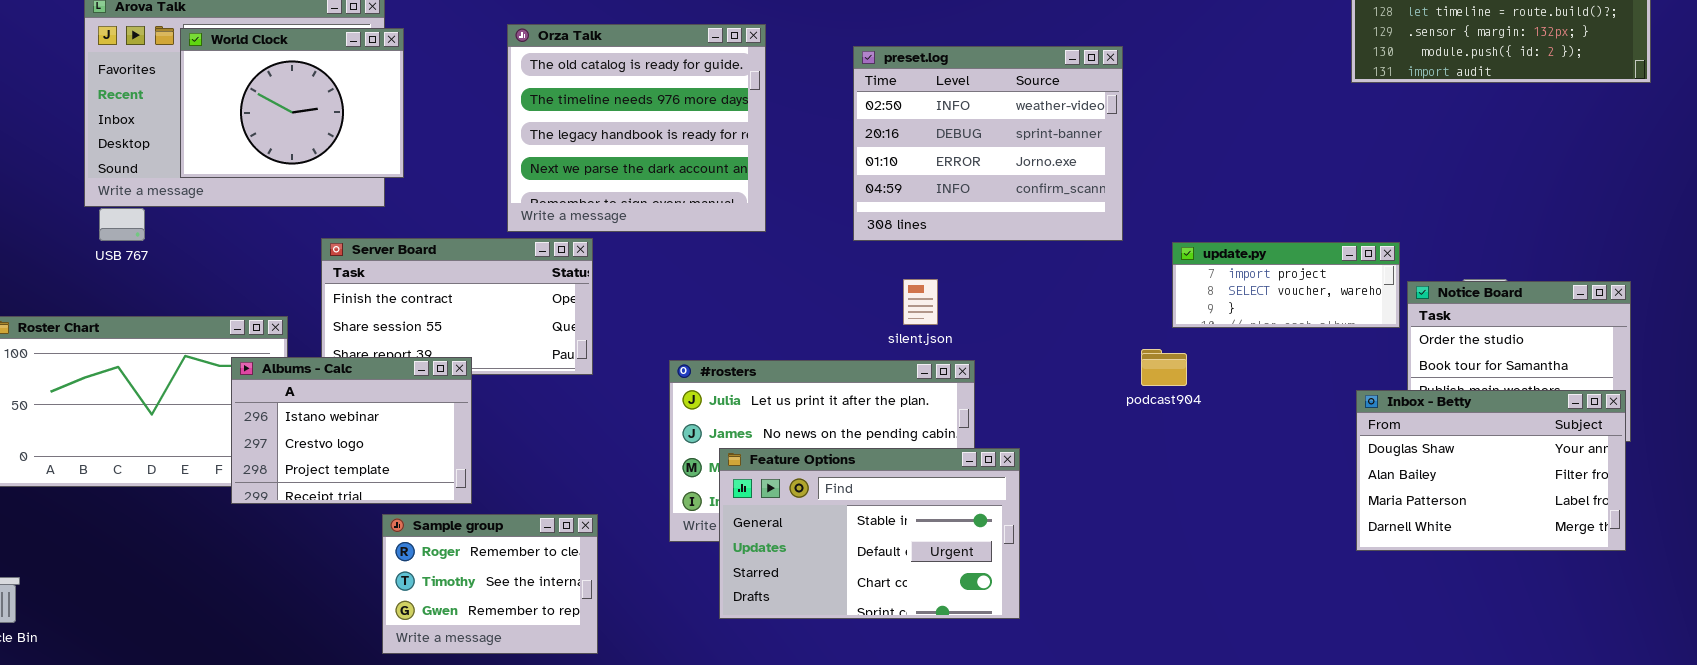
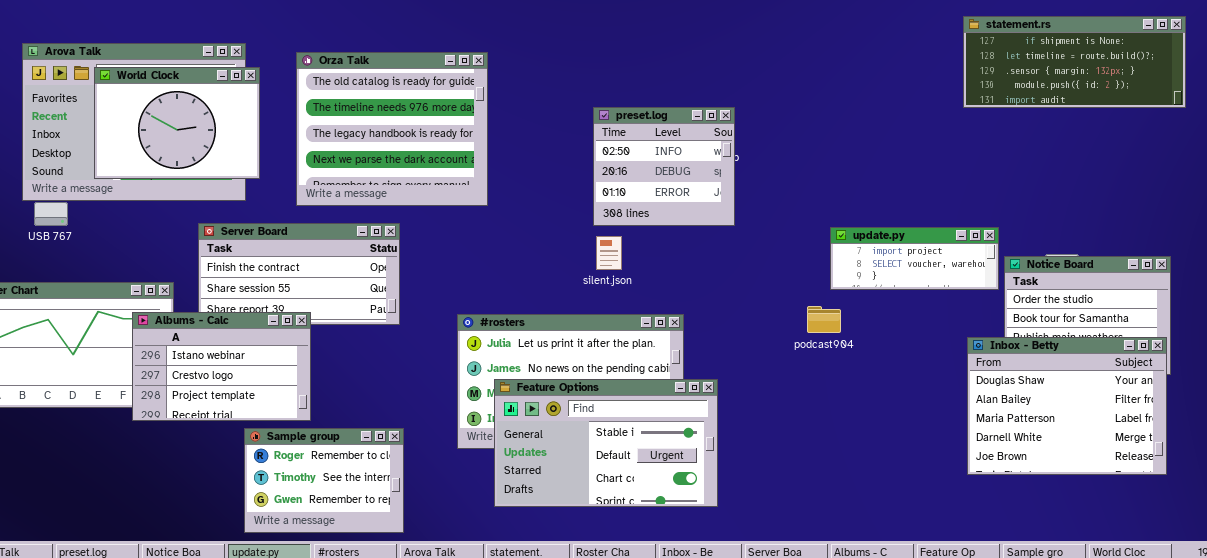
Orza Talk: [507,24,766,232] -> [296,52,488,206], moved
preset.log: [853,46,1123,241] -> [593,107,735,226], resized
silent.json: [903,279,938,325] -> [596,236,622,270], moved
Inbox - Betty: [1356,390,1626,551] -> [967,337,1167,475], resized

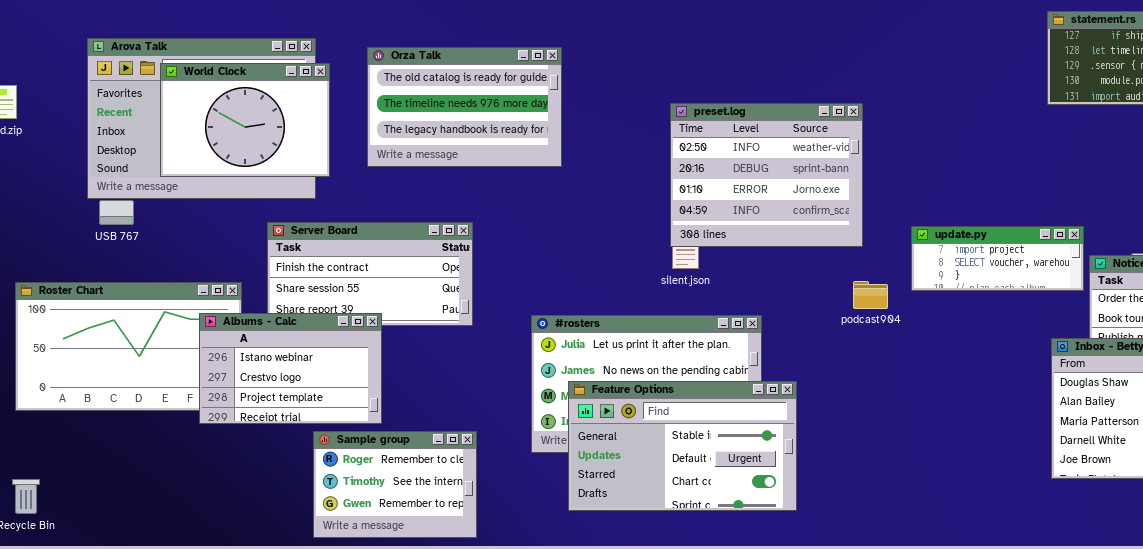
Orza Talk: [296,52,488,206] -> [367,47,562,167], resized
preset.log: [593,107,735,226] -> [670,103,863,247], resized
podcast904: [807,306,841,333] -> [853,281,888,309], moved

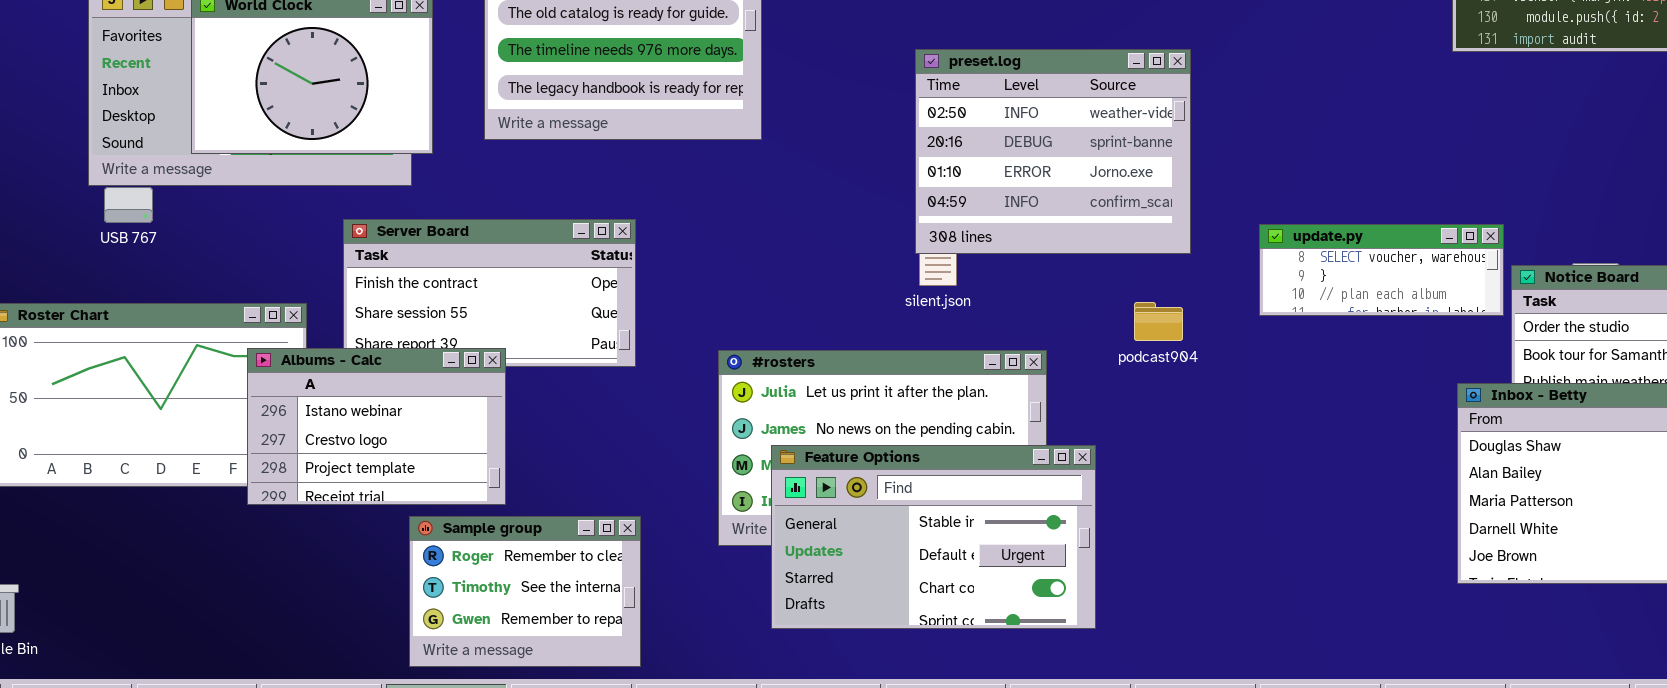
update.py: [911,226,1084,291] -> [1259,224,1504,316], scrolled down 1 row
podcast904: [853,281,888,309] -> [1134,302,1183,341], moved

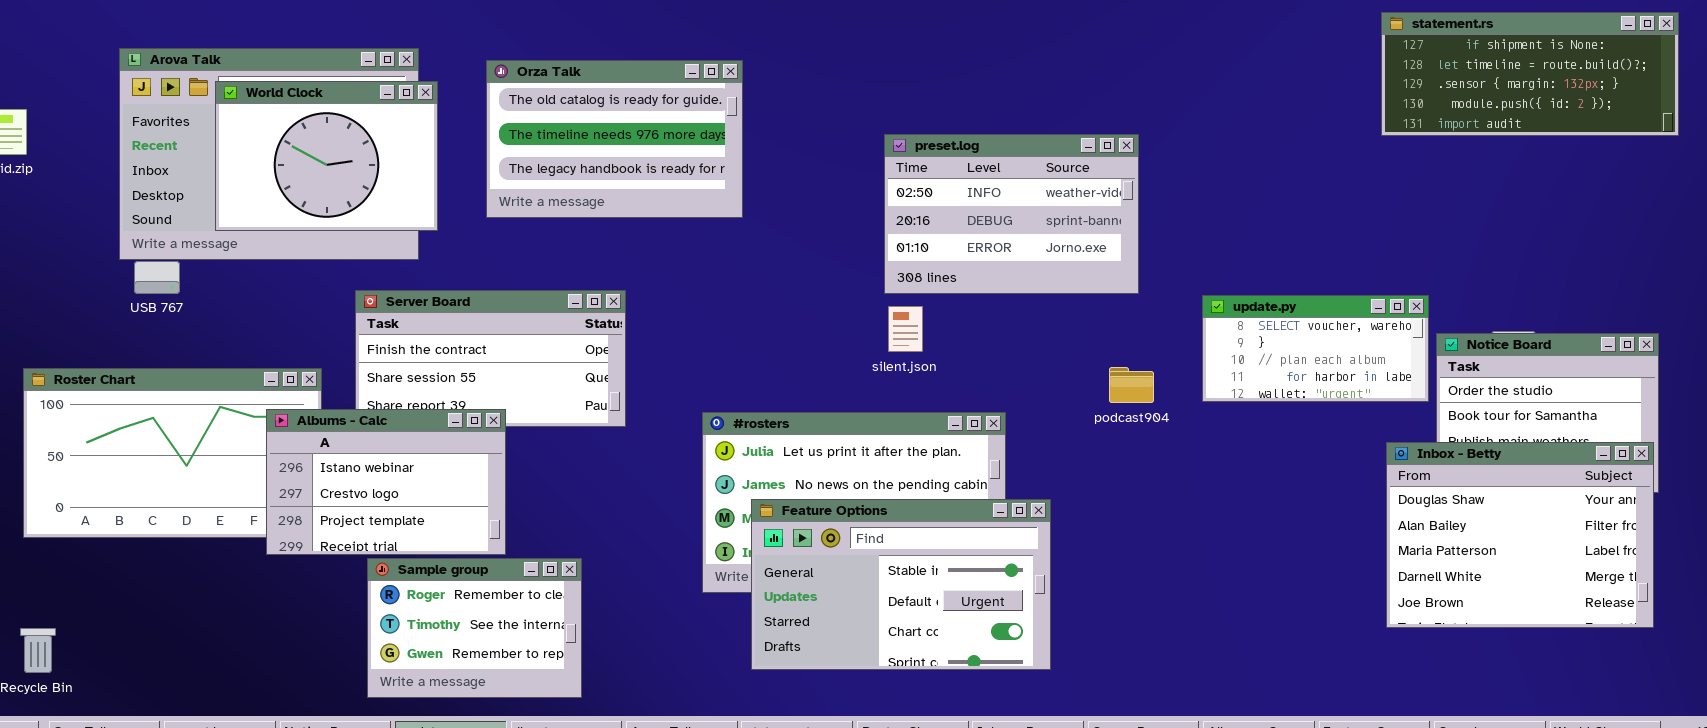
preset.log: [915,49,1191,254] -> [884,134,1139,294], resized
update.py: [1259,224,1504,316] -> [1202,295,1429,402], resized
podcast904: [1134,302,1183,341] -> [1109,367,1154,403], moved
Sample group: [409,516,641,667] -> [367,558,582,698], moved

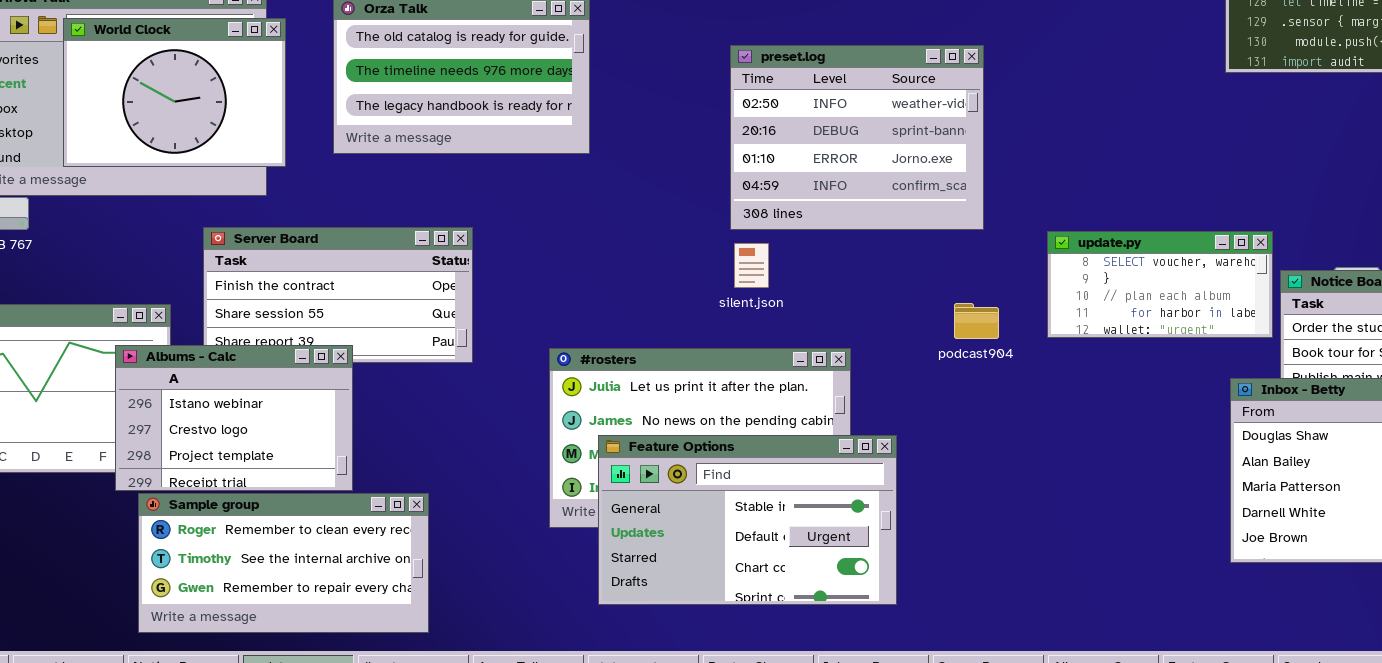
preset.log: [884,134,1139,294] -> [730,45,984,230], resized
Sample group: [367,558,582,698] -> [138,493,429,633], resized

